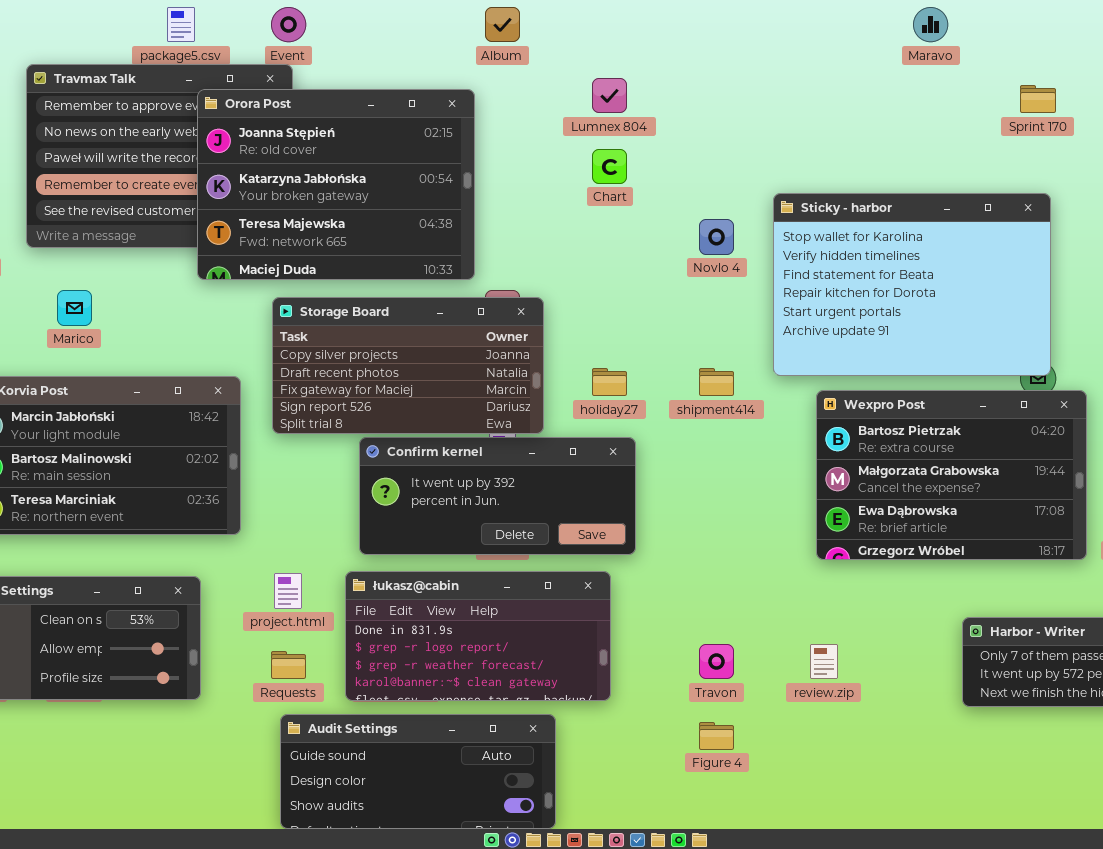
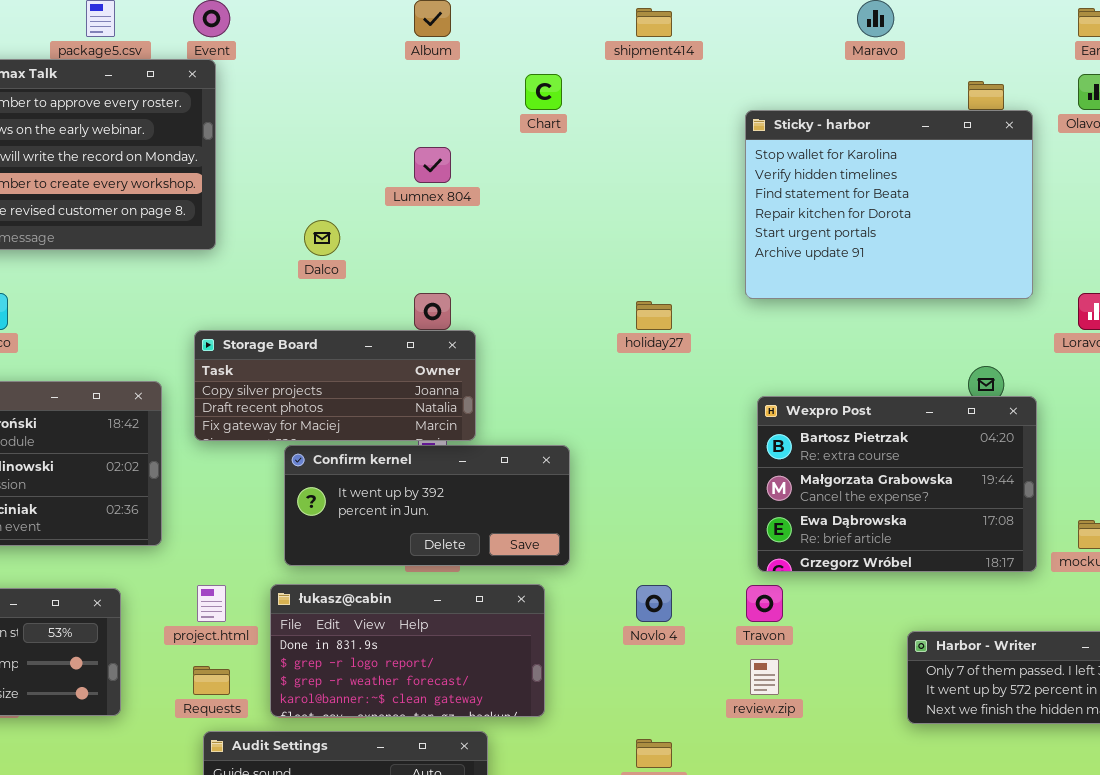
Lumnex 804: [592,78,627,113] -> [414,147,451,183], moved
Orora Post: [197,89,475,280] -> none, closed
Chart: [592,149,627,184] -> [525,74,562,110], moved
Sticky - harbor: [773,193,1051,376] -> [745,110,1033,299], moved
Novlo 4: [699,219,734,255] -> [636,585,672,622], moved
Storage Board: [272,297,544,434] -> [194,330,476,441], resized
holiday27: [592,368,627,396] -> [636,301,672,330], moved
shipment414: [699,368,734,396] -> [636,8,672,37], moved
Travon: [699,644,734,679] -> [746,585,783,622], moved

